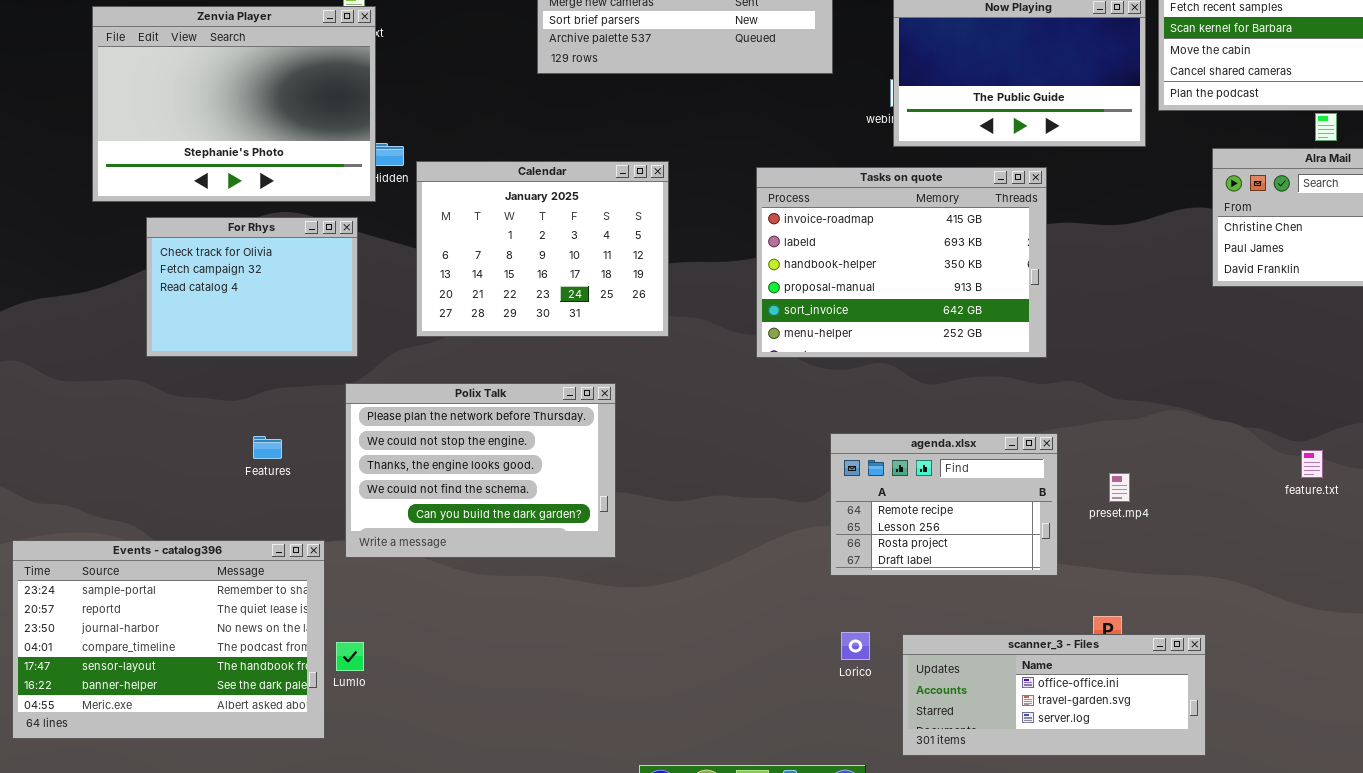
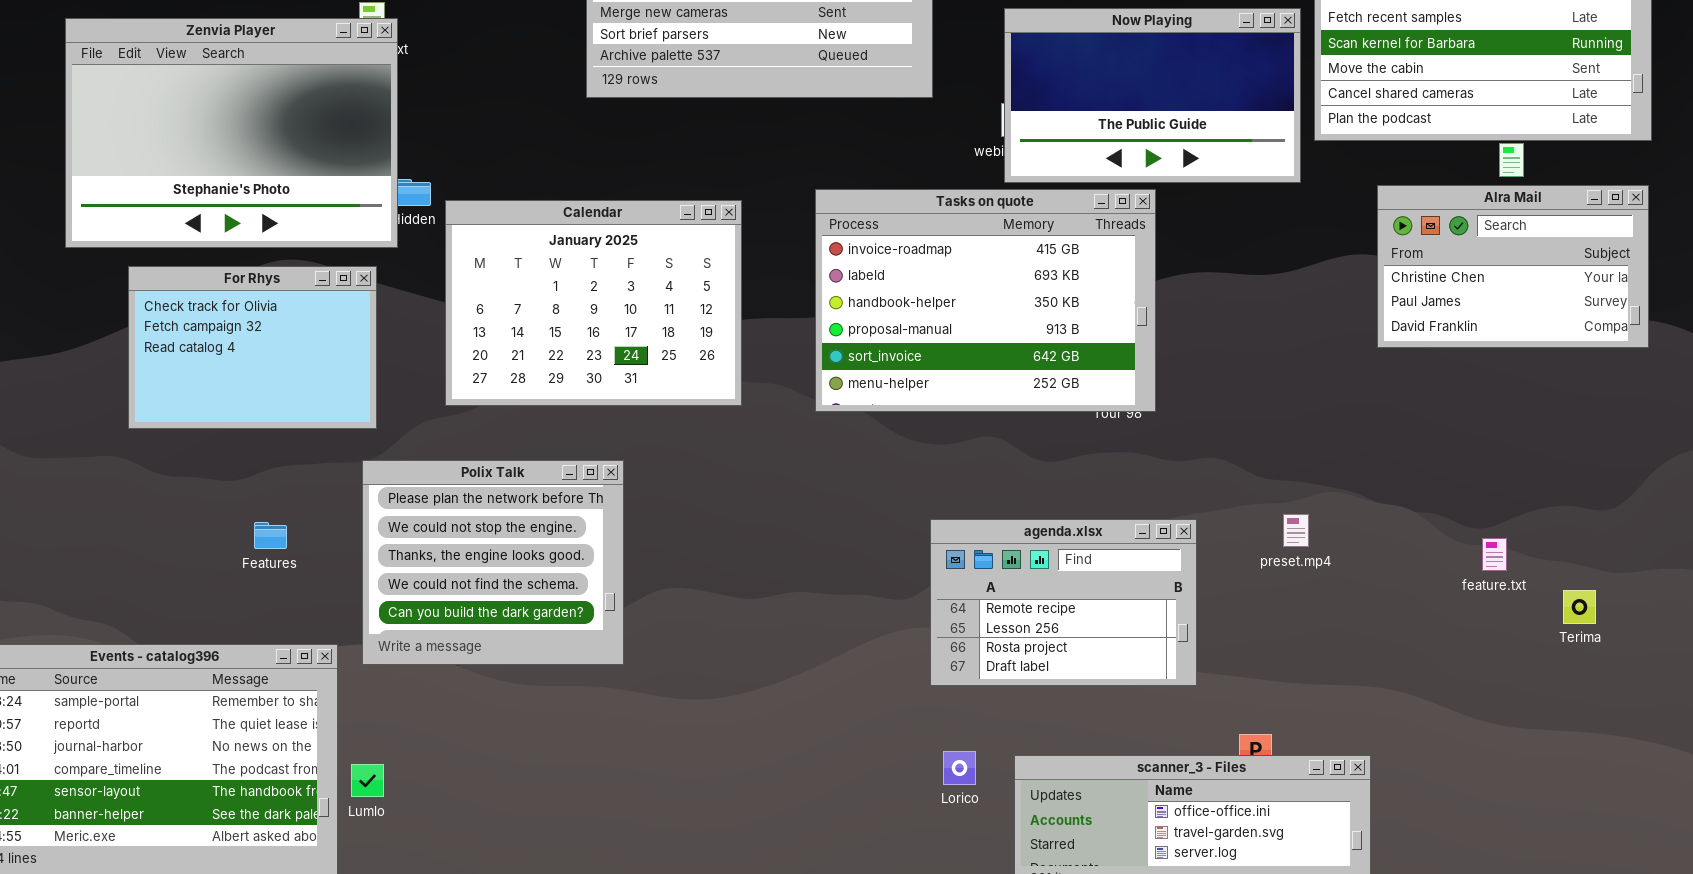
Tasks on quote: [756,167,1047,358] -> [815,189,1156,412], moved
Polix Talk: [345,383,616,558] -> [362,460,624,665], resized
preset.mp4: [1109,473,1130,502] -> [1283,514,1309,547], moved

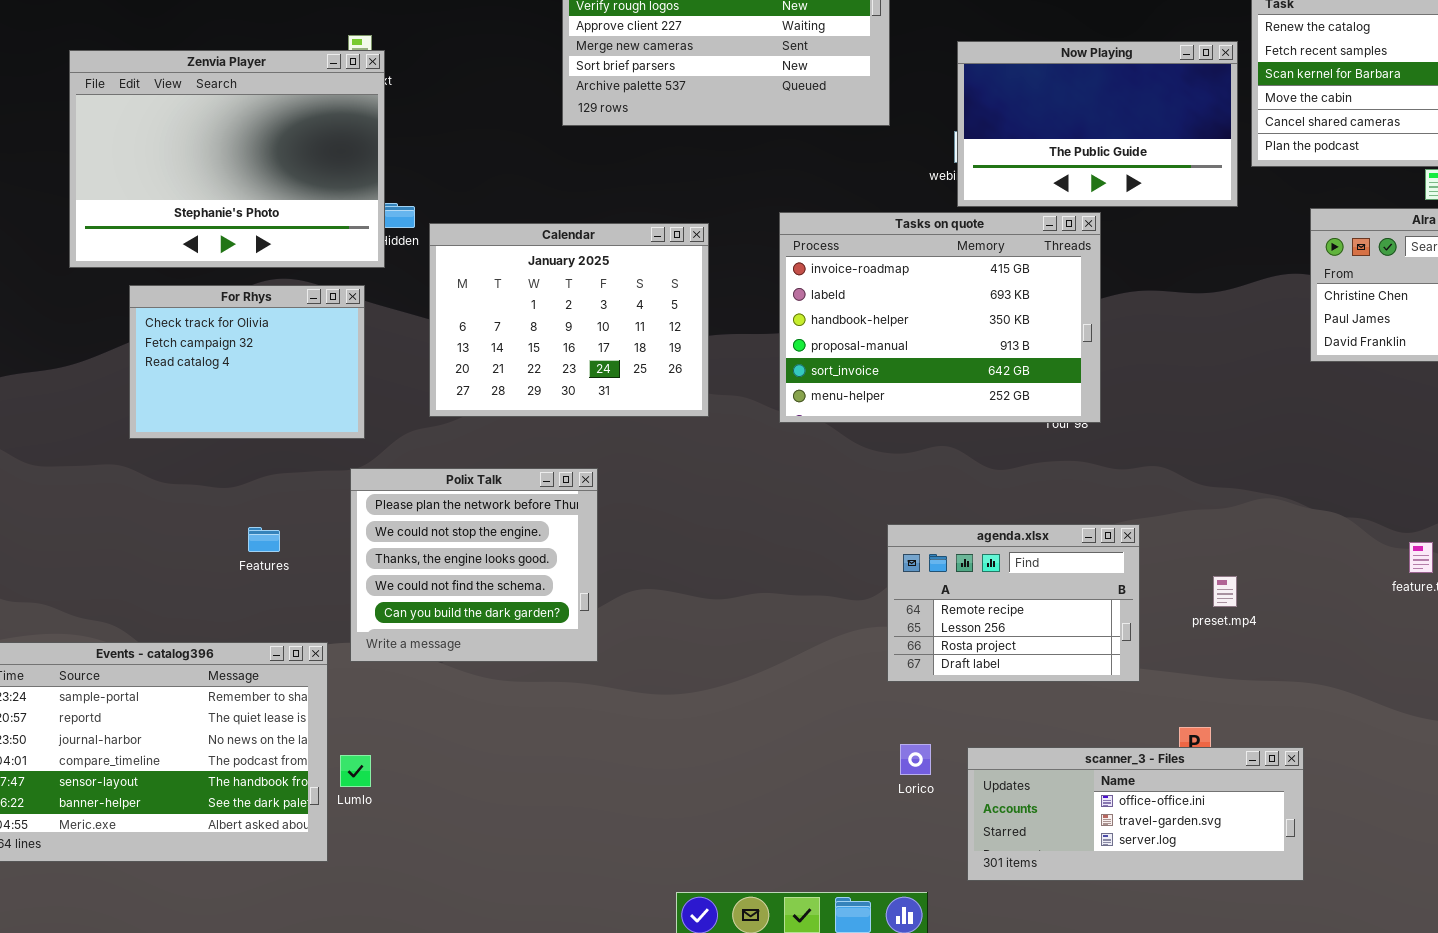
preset.mp4: [1283,514,1309,547] -> [1213,576,1237,607], moved

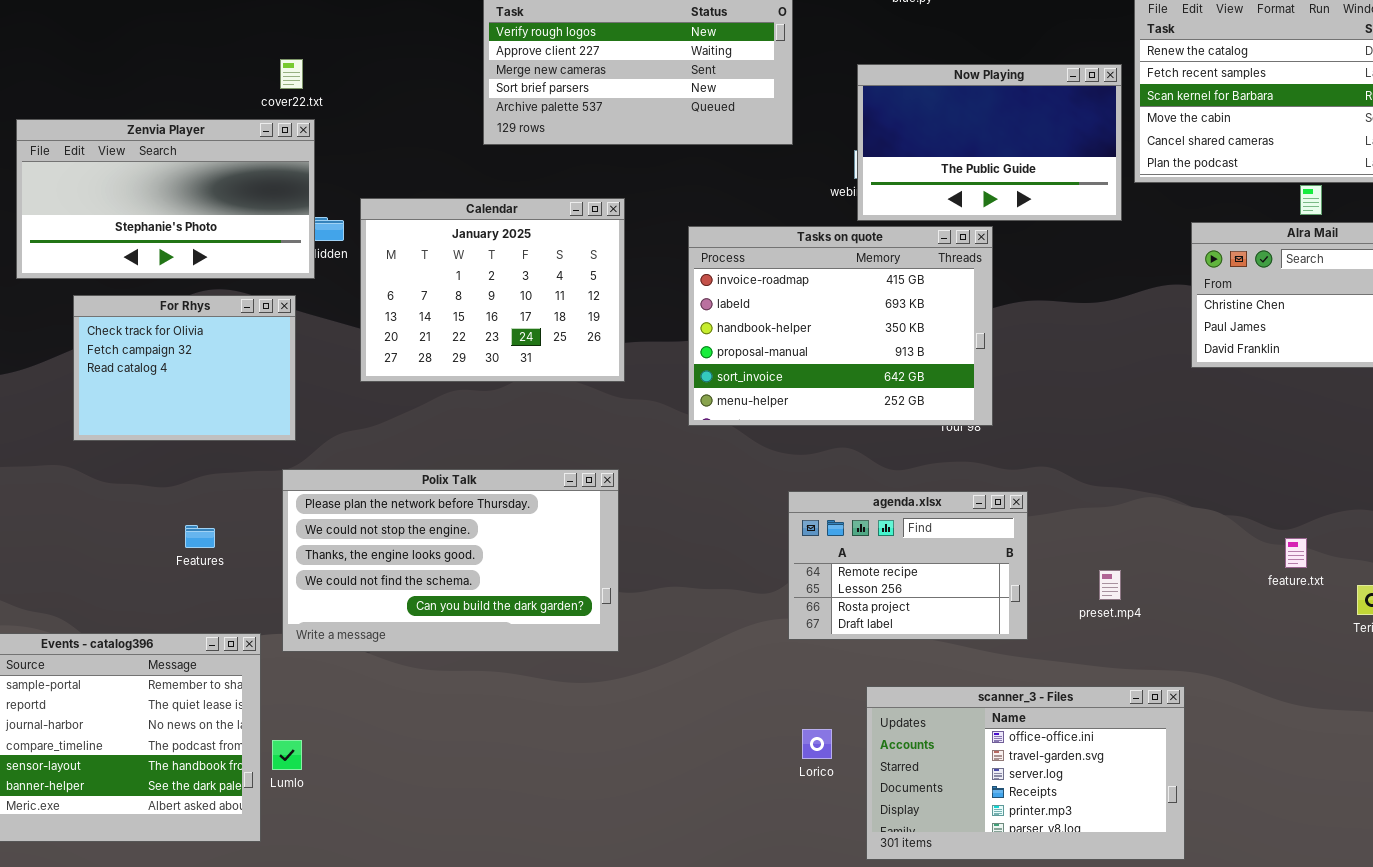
Zenvia Player: [69,50,385,268] -> [16,119,315,279], resized
Calendar: [429,223,709,417] -> [360,198,625,382], moved
Polix Talk: [350,468,598,662] -> [282,469,619,652], resized
agenda.xlsx: [887,524,1140,682] -> [788,491,1028,640], moved
scanner_3 - Files: [967,747,1304,881] -> [866,686,1185,860], resized

